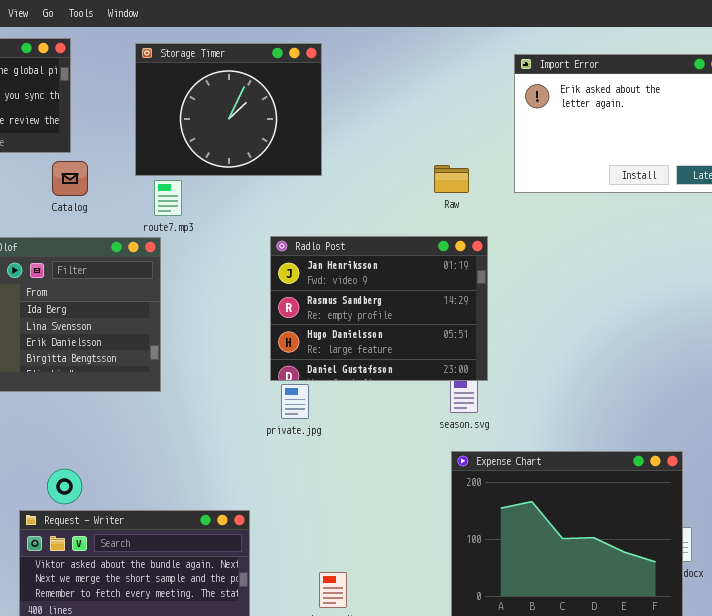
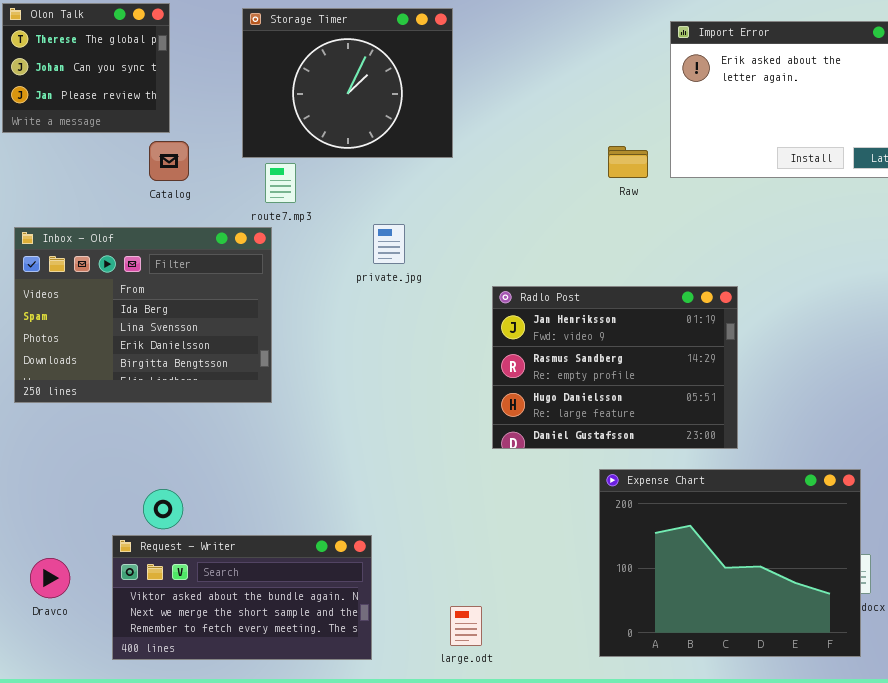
Raw: [434,165,469,193] -> [608,146,648,178], moved
Radlo Post: [270,236,488,381] -> [492,286,738,449], moved
private.jpg: [281,384,309,419] -> [373,224,405,264], moved

